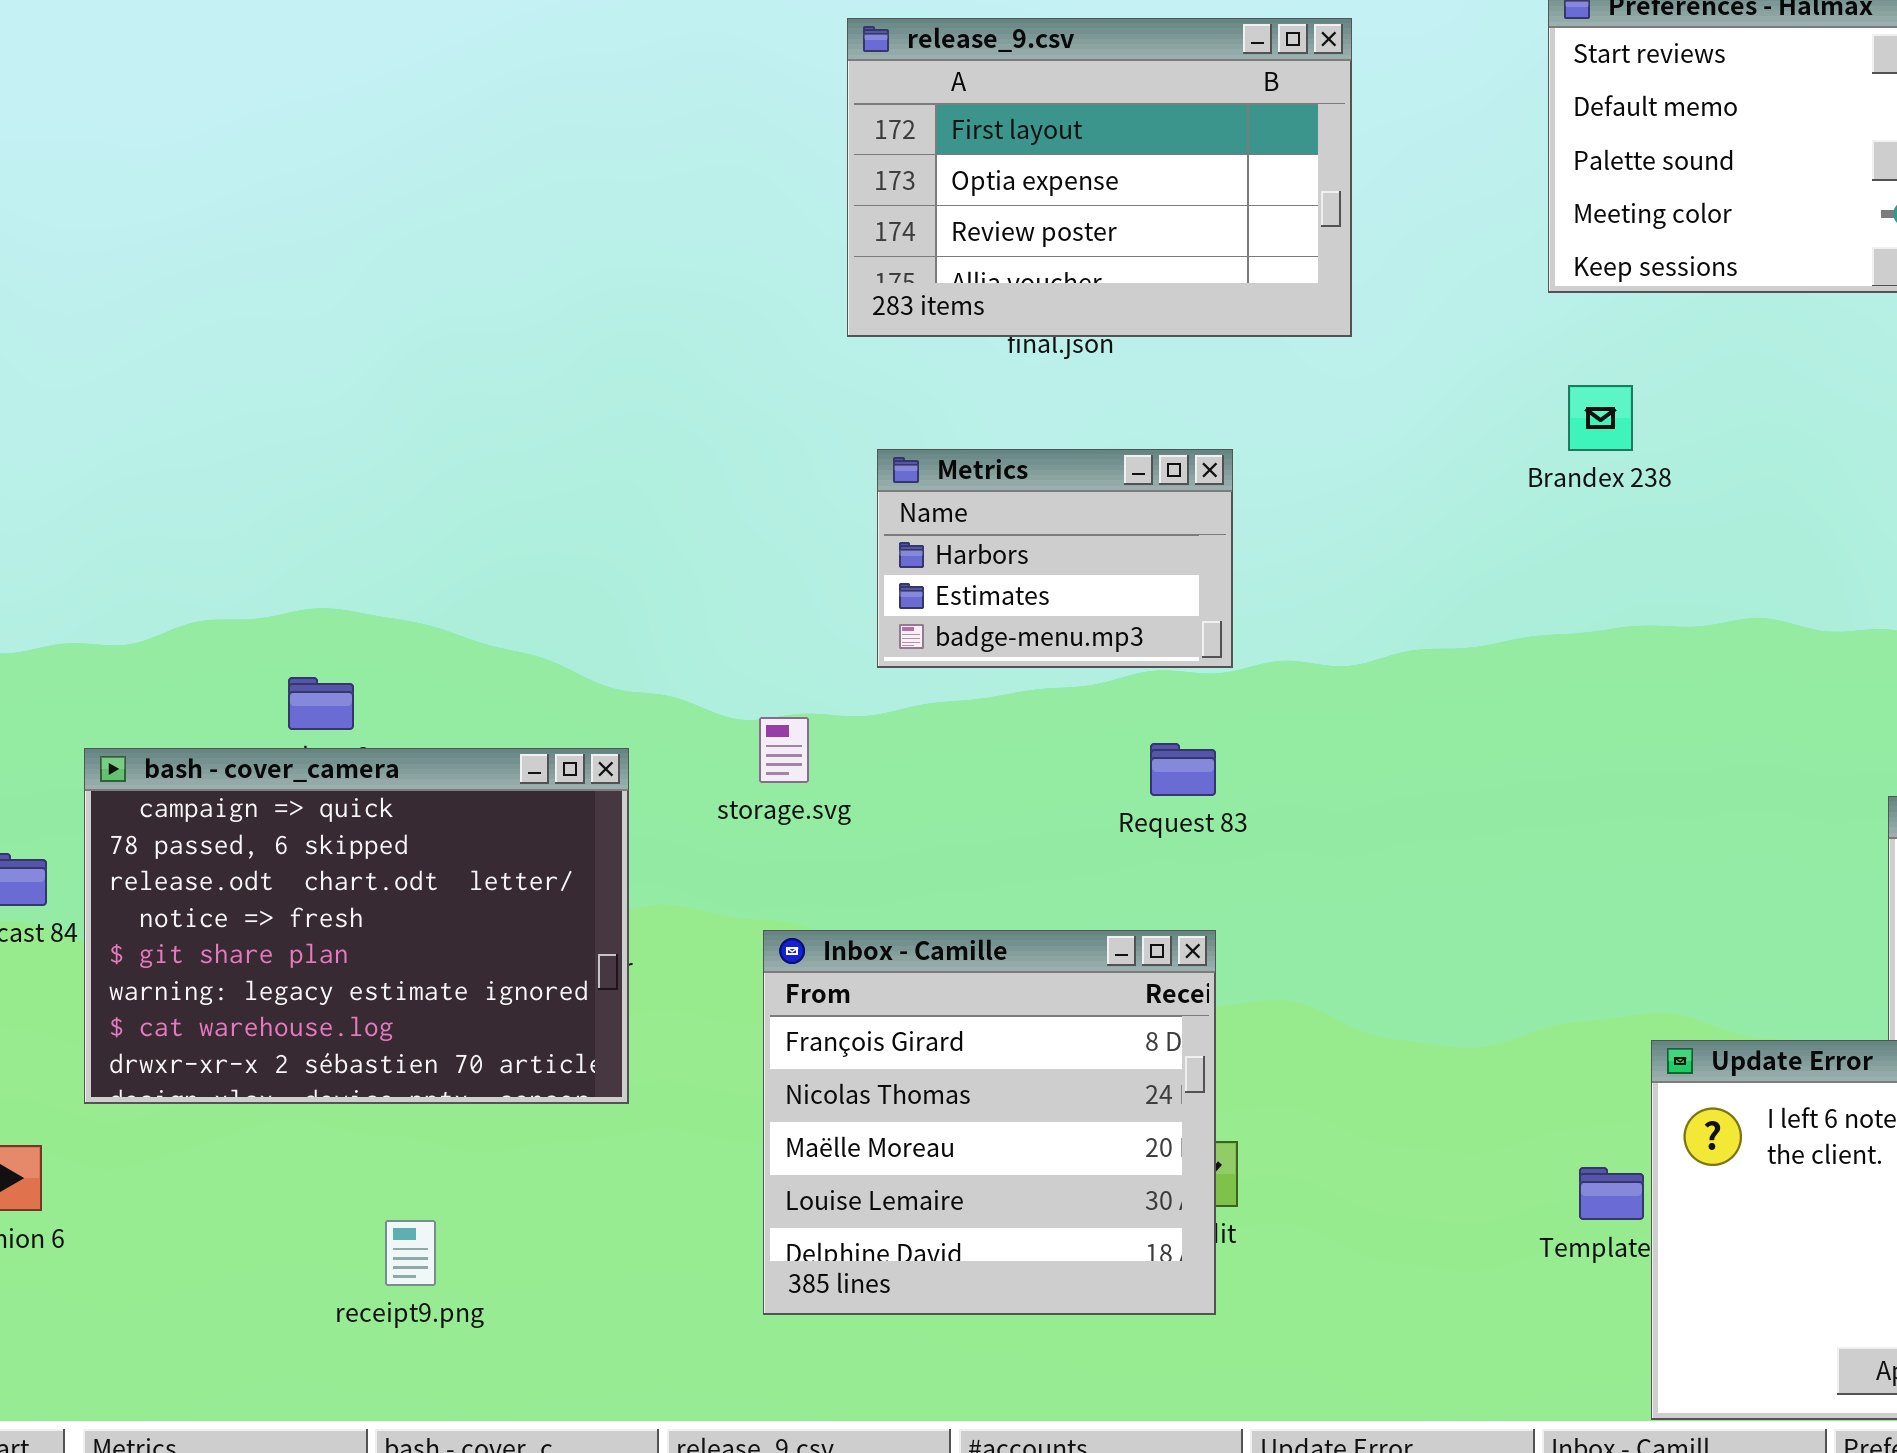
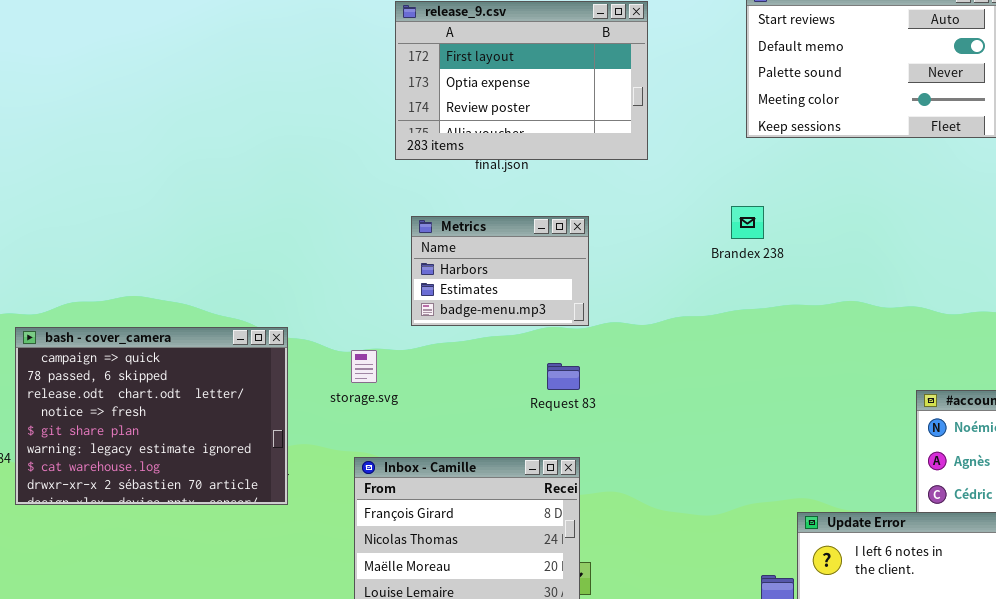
Brandex 238: [1568,385,1633,451] -> [731,206,764,239], moved
bash - cover_camera: [84,748,629,1104] -> [15,327,288,505], moved

